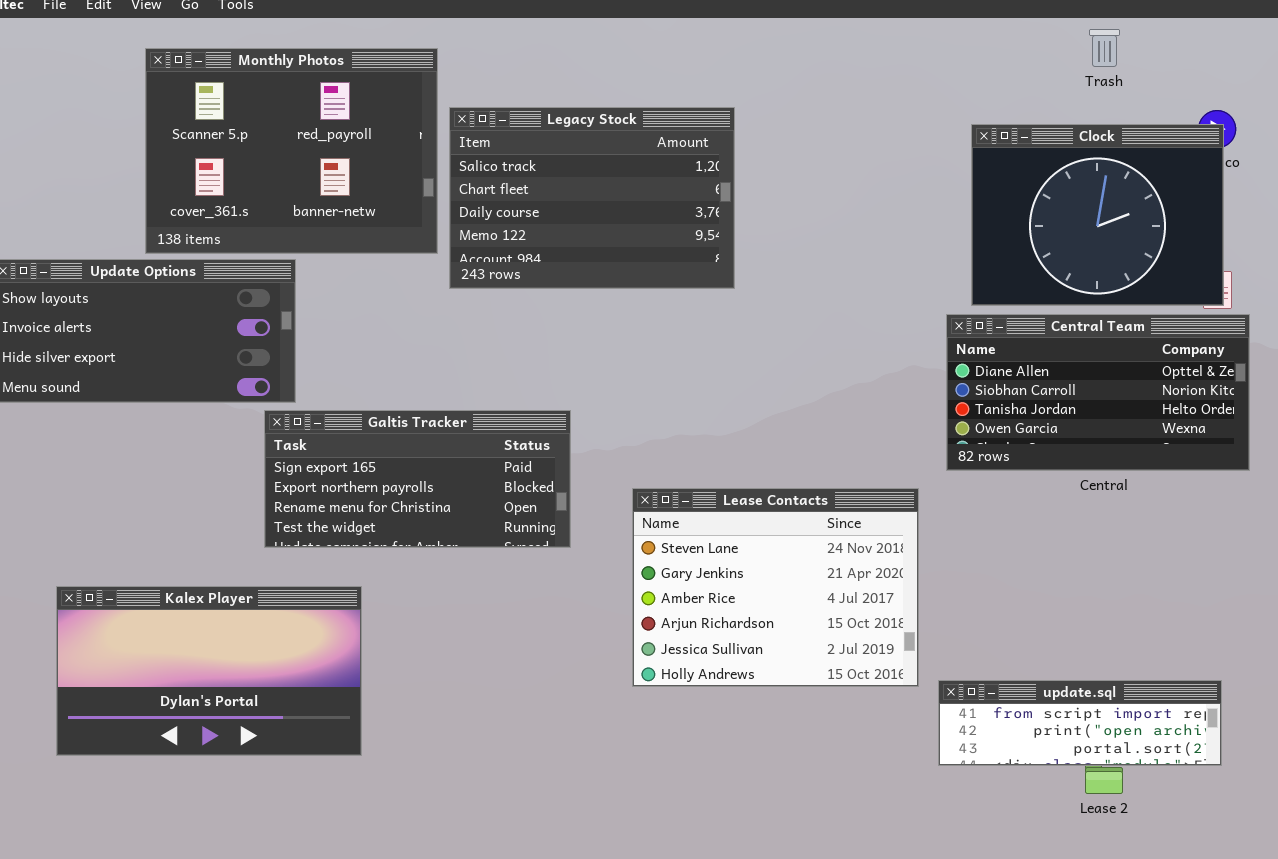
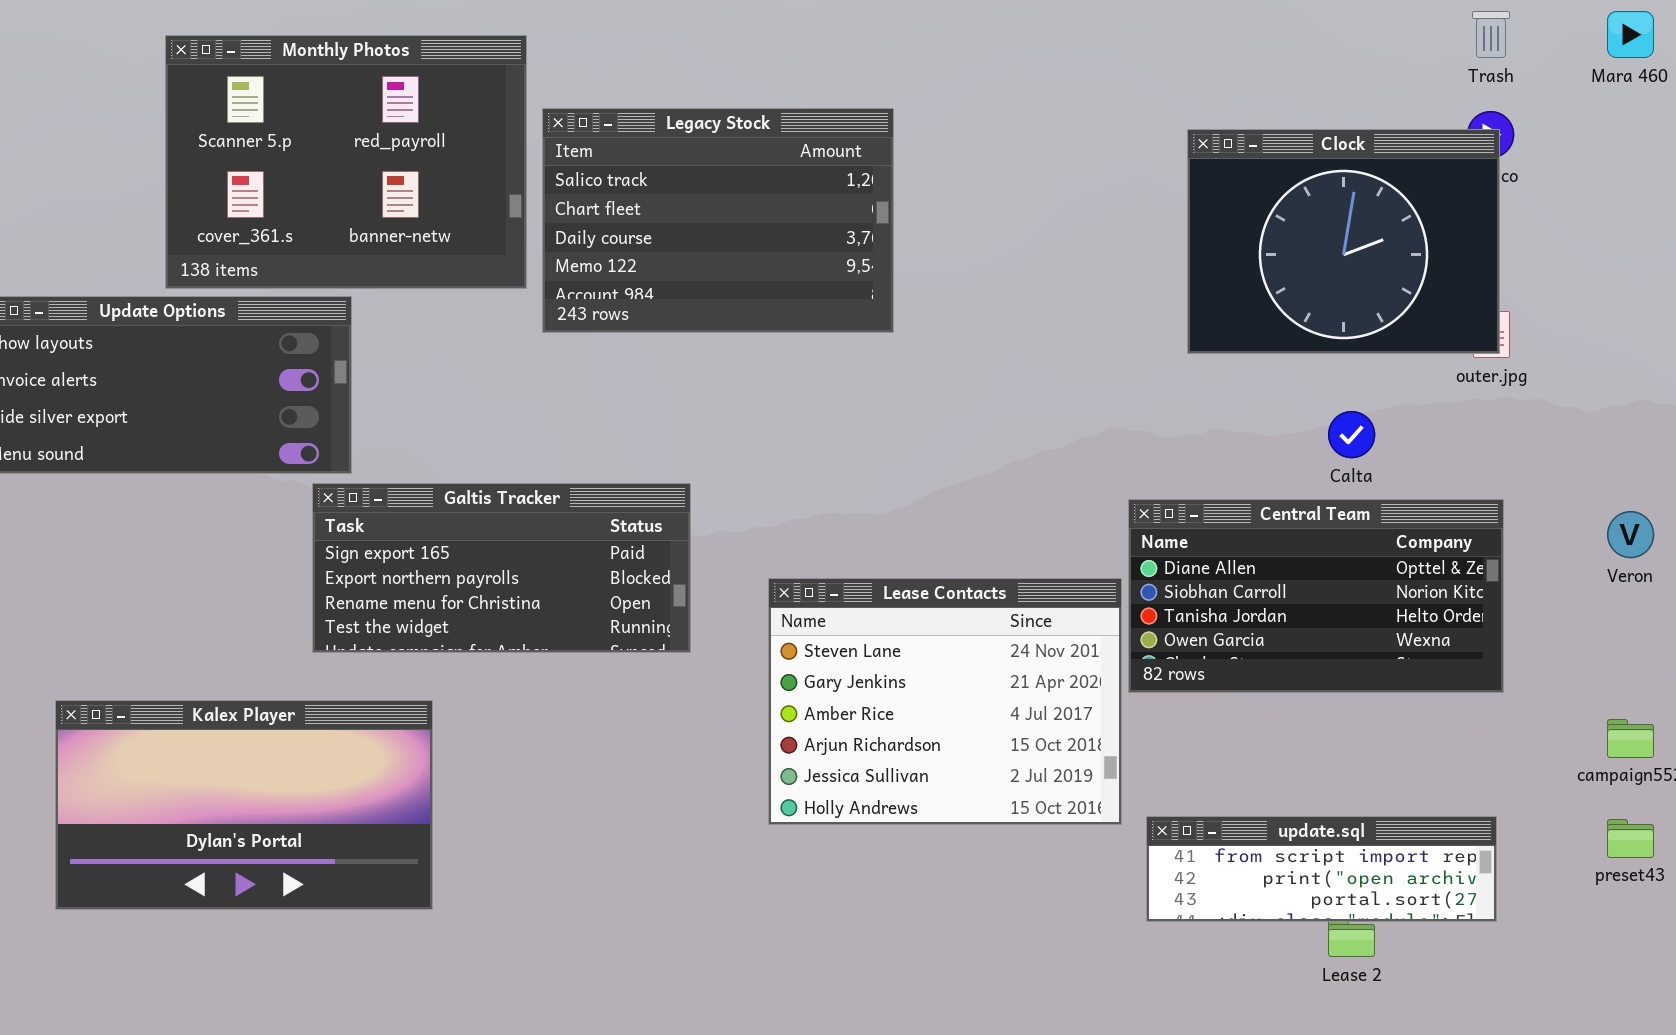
Trash: [1089,29,1120,67] -> [1472,11,1510,58], moved
Central Team: [946,314,1250,471] -> [1128,499,1504,693], moved

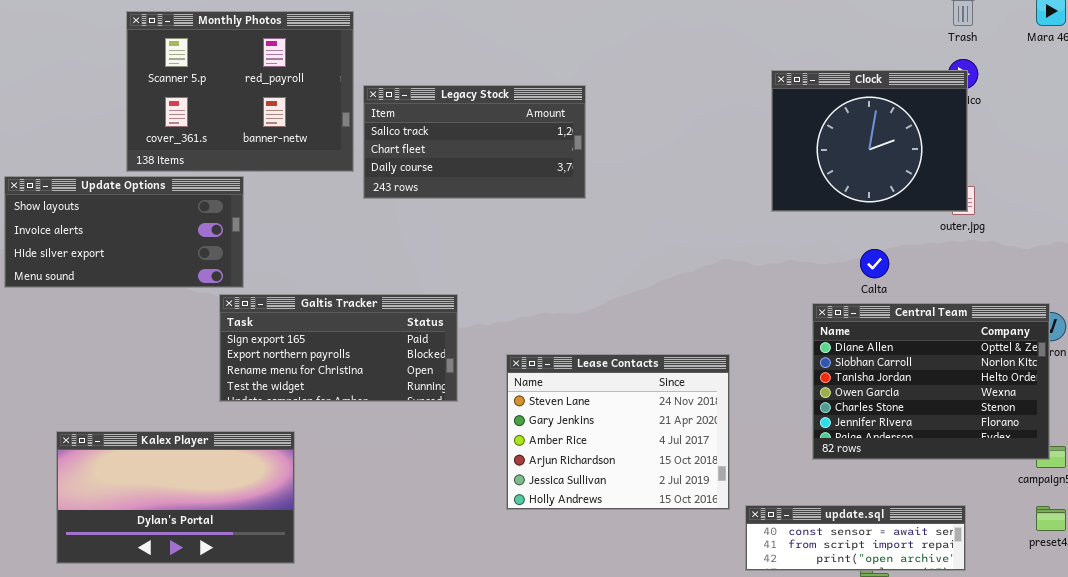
Legacy Stock: [542,108,894,333] -> [363,85,586,199], resized
Central Team: [1128,499,1504,693] -> [812,303,1050,460], moved, resized
update.sql: [1146,816,1497,922] -> [745,505,966,571], scrolled up 1 row

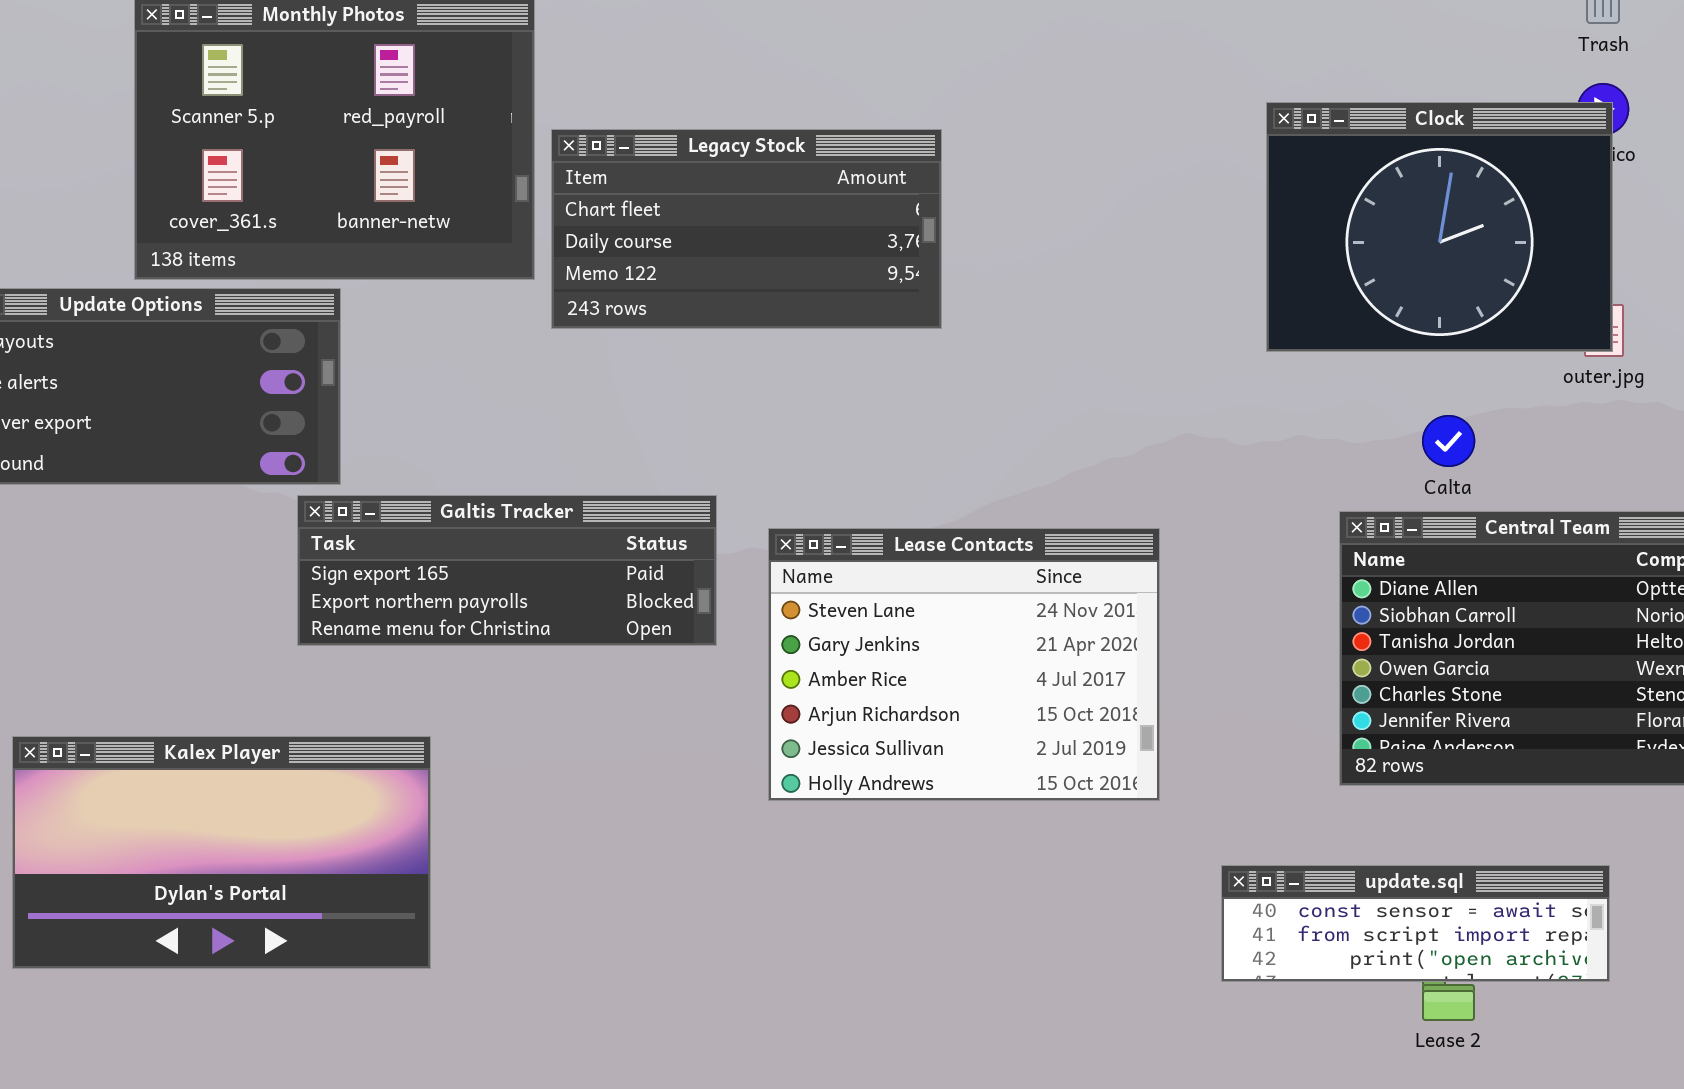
Legacy Stock: [363,85,586,199] -> [551,129,942,329], scrolled down 1 row
Galtis Tracker: [219,294,458,402] -> [297,495,717,646], resized
Lease Contacts: [506,354,730,510] -> [768,528,1160,801], moved

